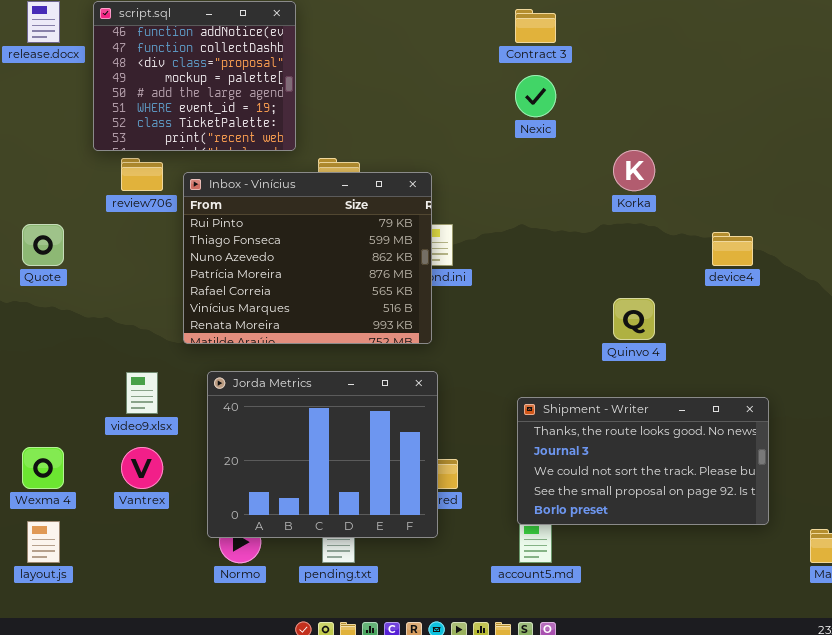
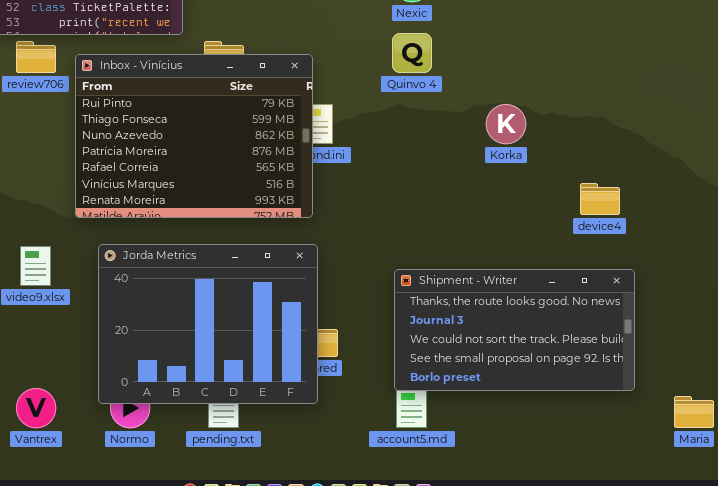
Korka: [613,150,655,191] -> [486,104,526,144], moved
device4: [712,232,753,266] -> [580,183,620,215], moved
Quinvo 4: [613,298,655,340] -> [392,33,432,73], moved
Vantrex: [121,447,163,489] -> [16,388,56,428], moved

